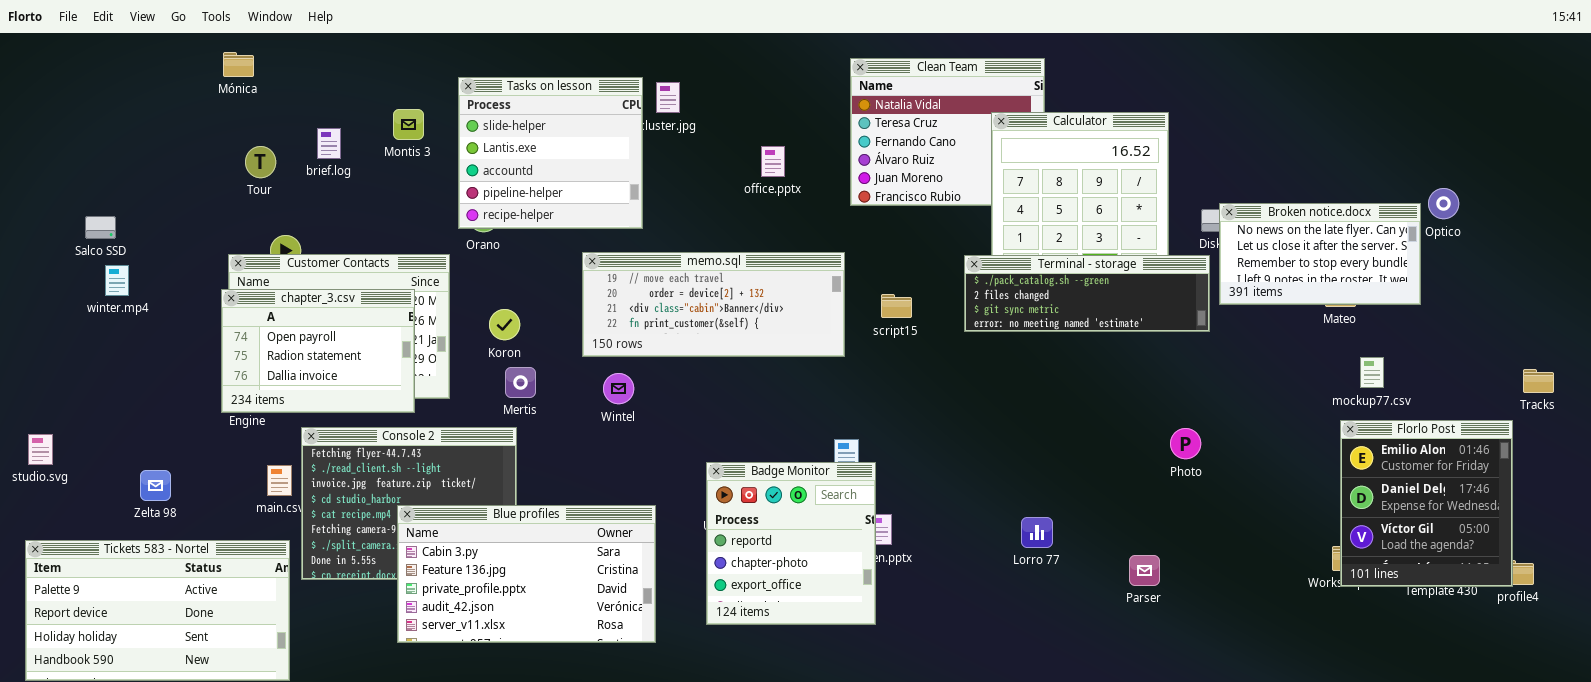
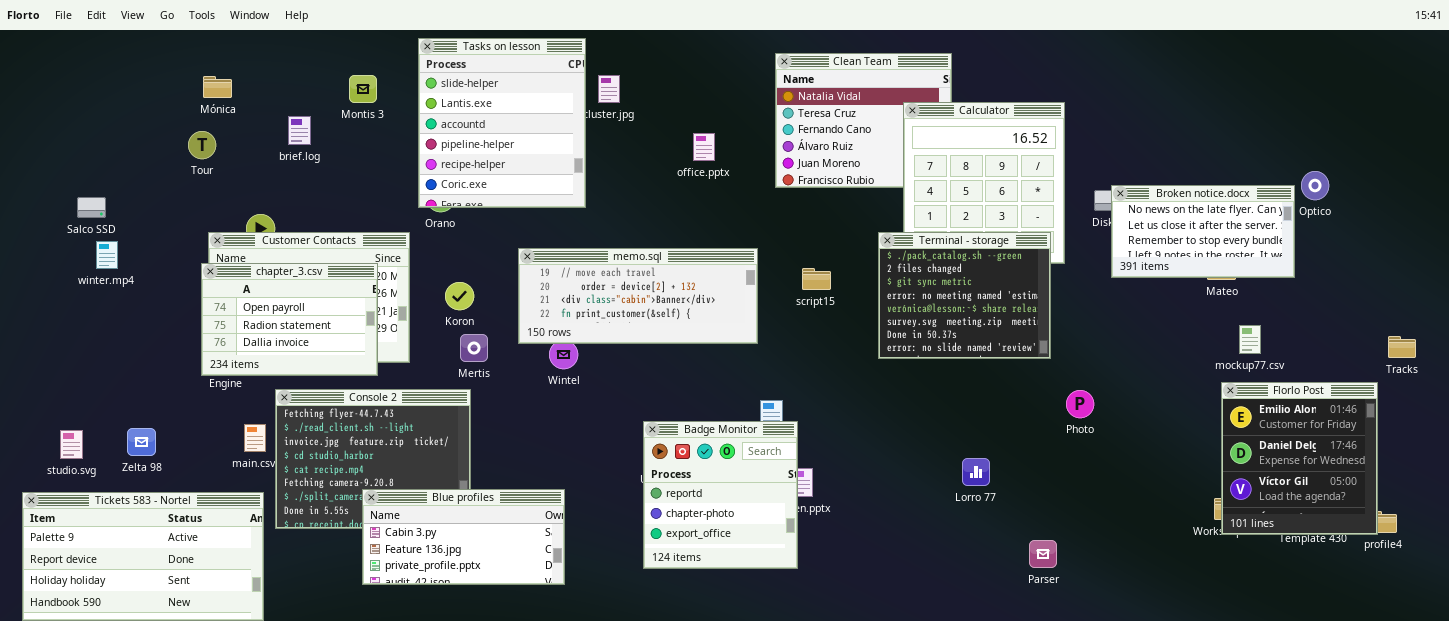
Mónica: [223,52,254,77] -> [203,76,232,98], moved
Tasks on lesson: [458,77,643,229] -> [418,38,586,208], resized
Montis 3: [393,109,424,140] -> [349,75,377,103], moved
Tour: [245,146,276,178] -> [188,131,216,159], moved
memo.sql: [582,252,845,357] -> [518,248,758,344], moved
Terminal - storage: [964,255,1210,332] -> [878,232,1051,359], resized
studio.svg: [28,434,53,465] -> [60,430,83,459], moved
Blue profiles: [397,505,656,643] -> [362,489,565,585], resized
Lorro 77: [1021,517,1053,548] -> [962,458,990,486], moved
Parser: [1129,555,1160,586] -> [1029,540,1057,568], moved

